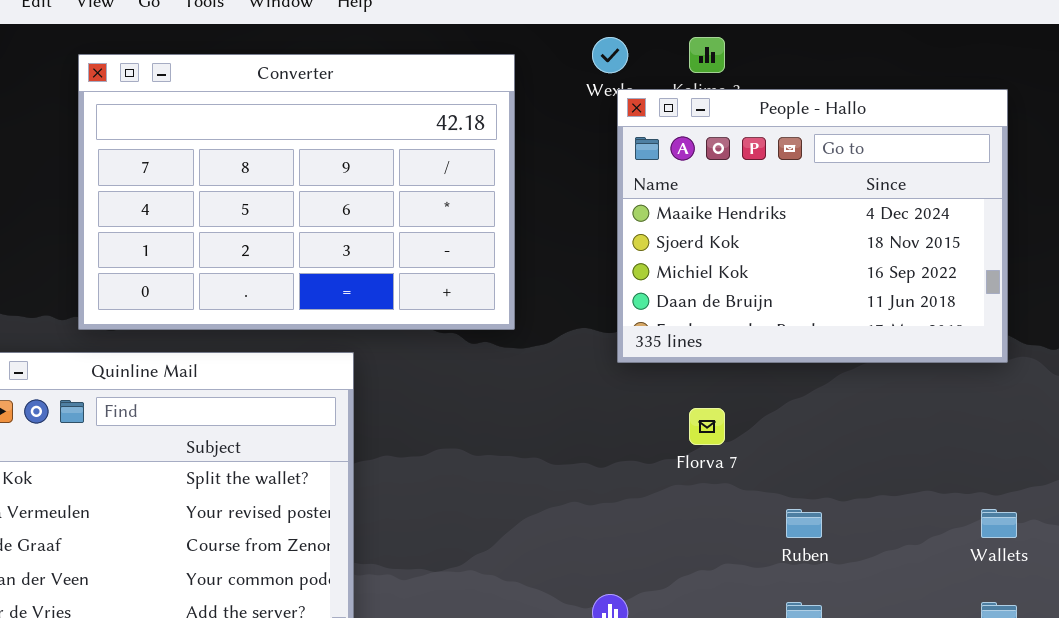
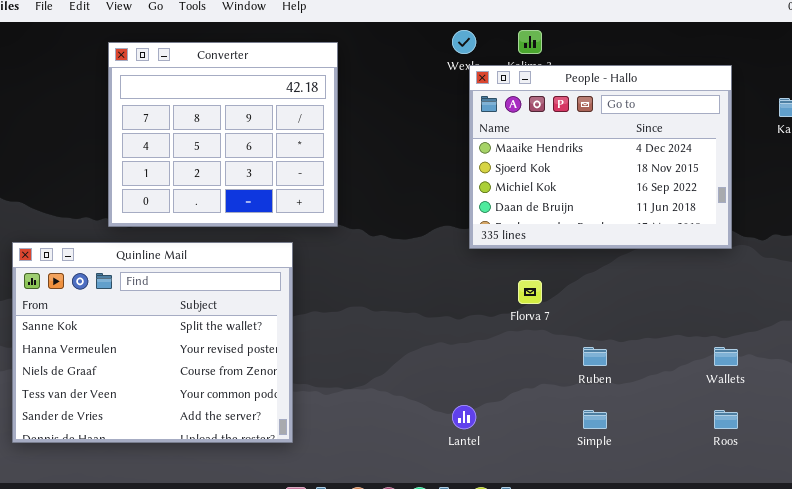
Converter: [78,54,515,330] -> [108,42,338,227], resized

